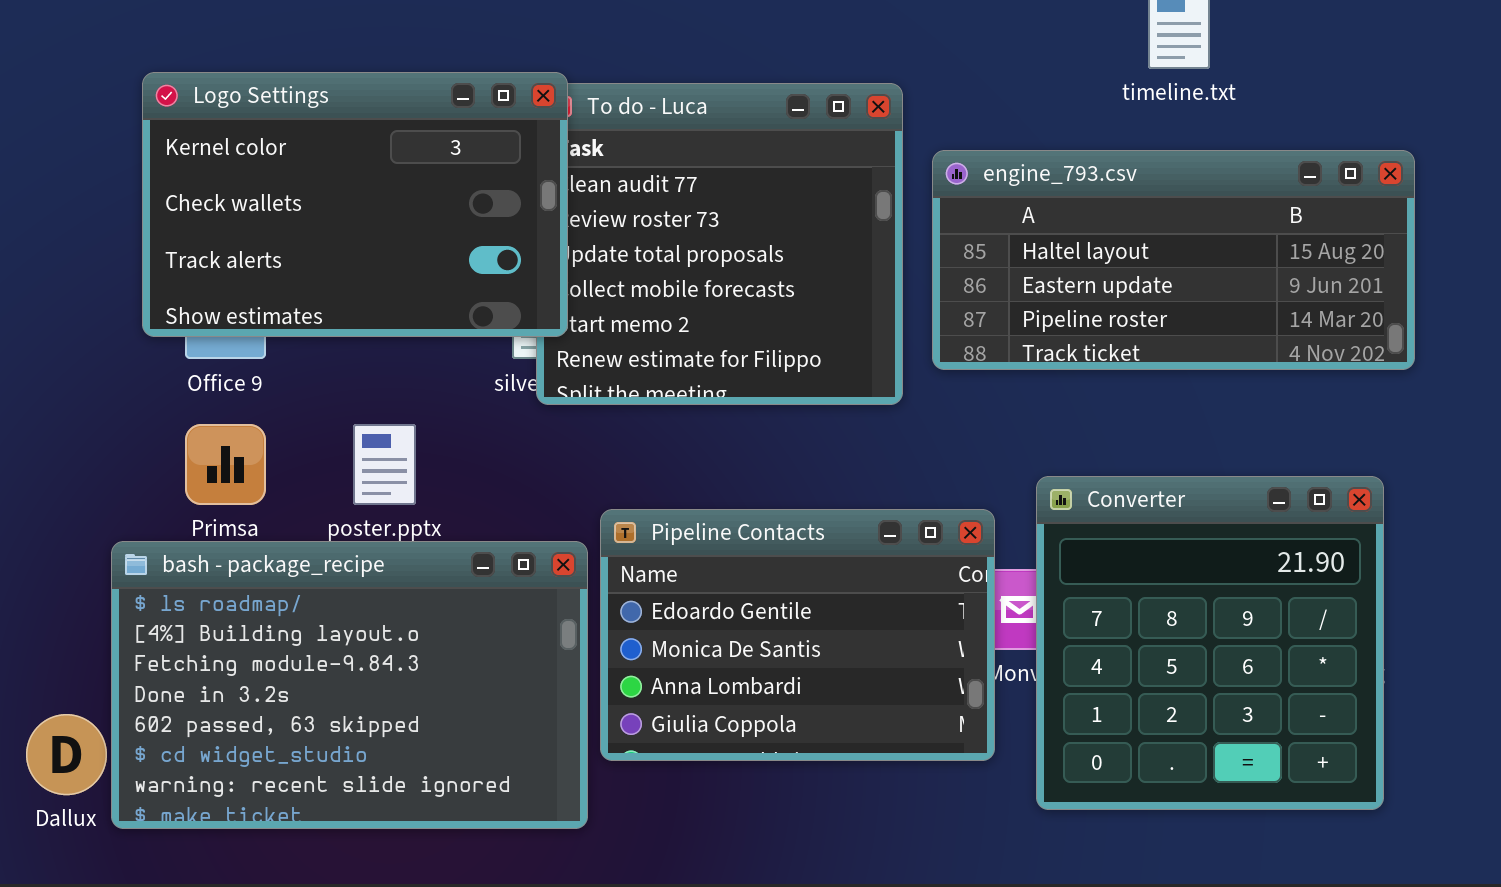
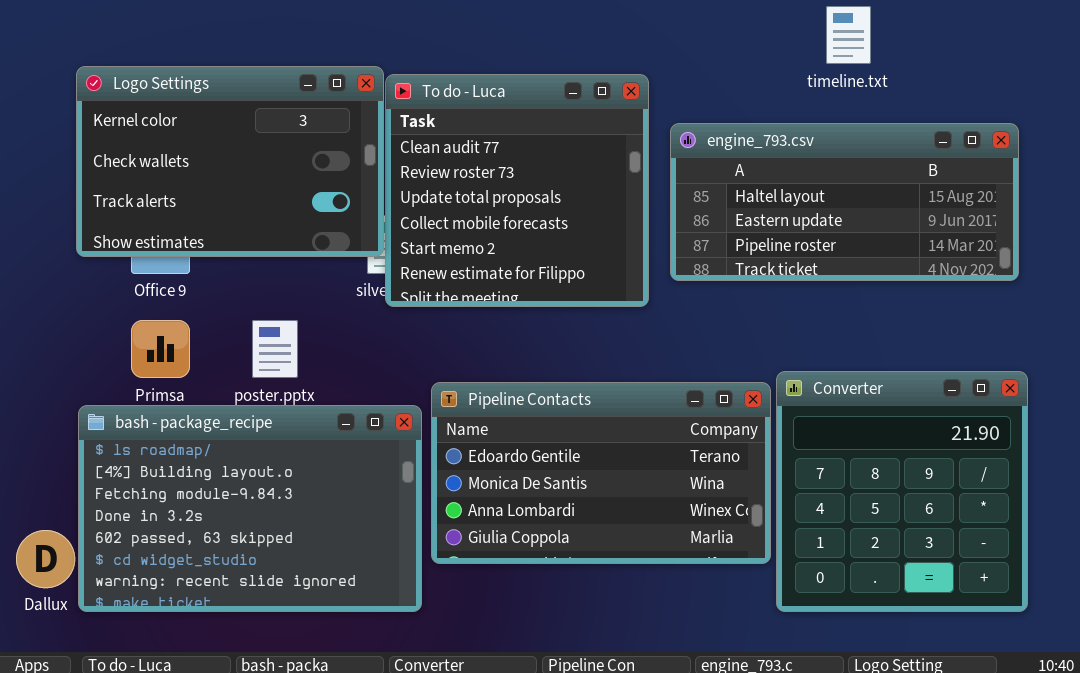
Logo Settings: [142,72,568,337] -> [76,66,384,257], moved
Converter: [1036,476,1384,810] -> [776,371,1028,612], moved
Pipeline Contacts: [600,509,995,761] -> [431,382,771,564], resized

